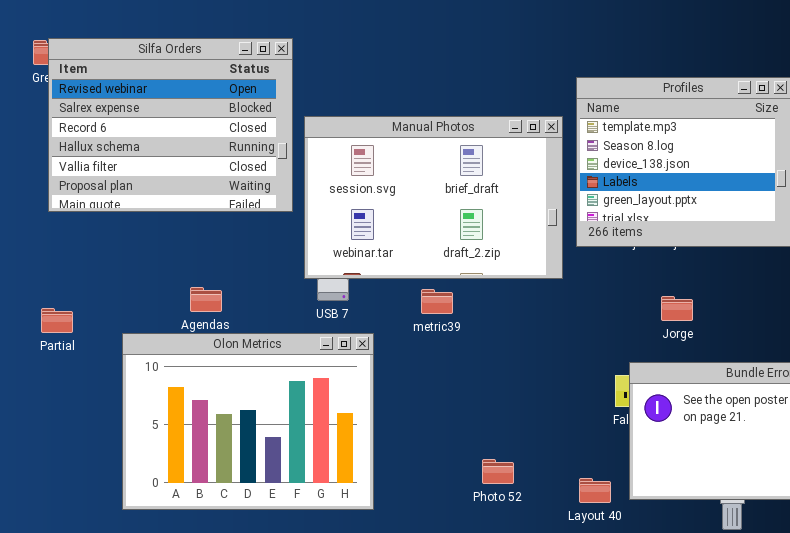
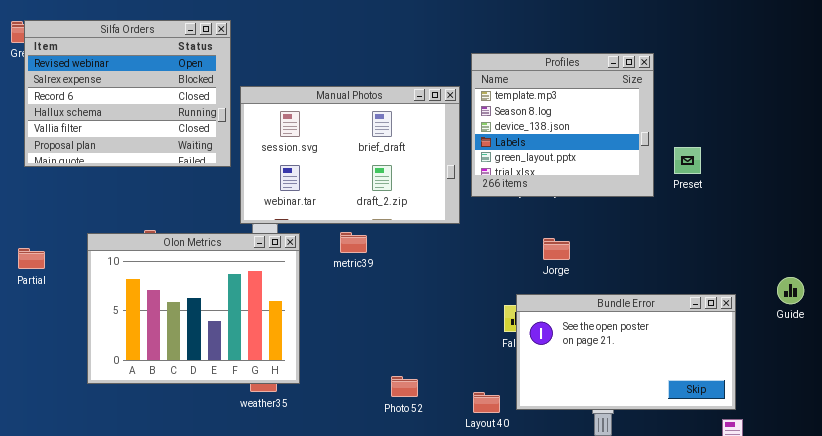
Olon Metrics: [122,333,374,510] -> [87,233,300,384], moved

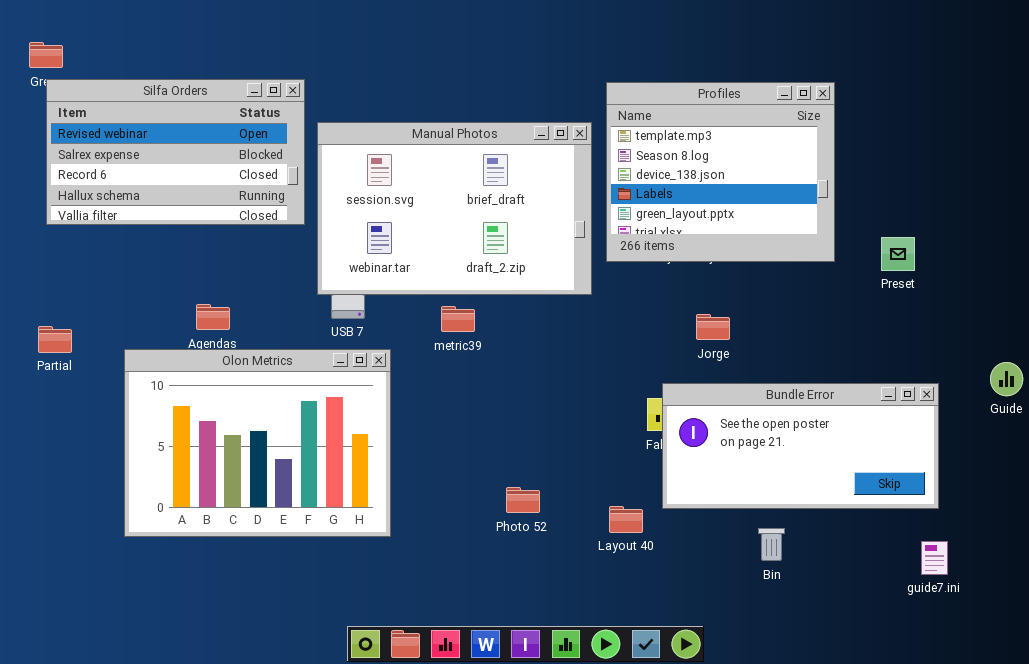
Silfa Orders: [24,20,231,167] -> [46,79,305,225], resized
Preset: [674,147,701,174] -> [881,237,915,271], moved
Olon Metrics: [87,233,300,384] -> [124,349,391,537], moved
Bundle Error: [516,294,736,410] -> [662,383,939,509], resized

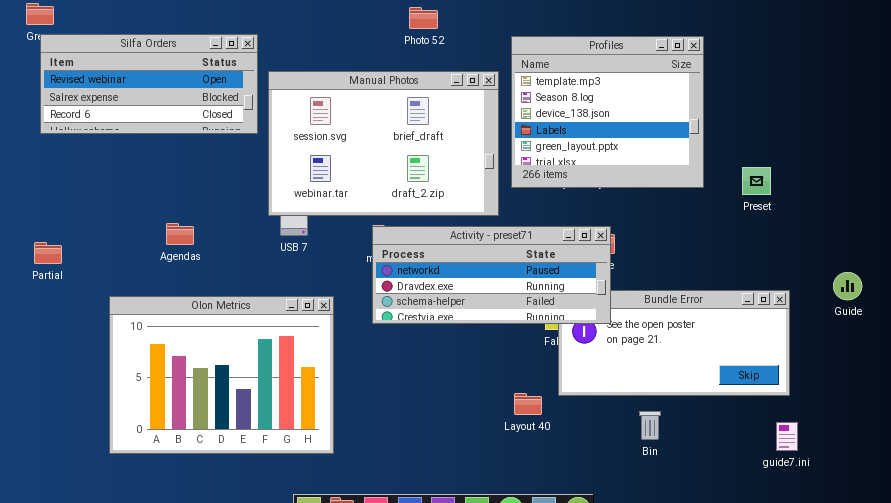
Silfa Orders: [46,79,305,225] -> [40,34,258,134], resized
Activity - preset71: none -> [372,226,611,324], opened
Olon Metrics: [124,349,391,537] -> [109,296,334,454], moved
Photo 52: [506,487,540,513] -> [409,7,438,29], moved

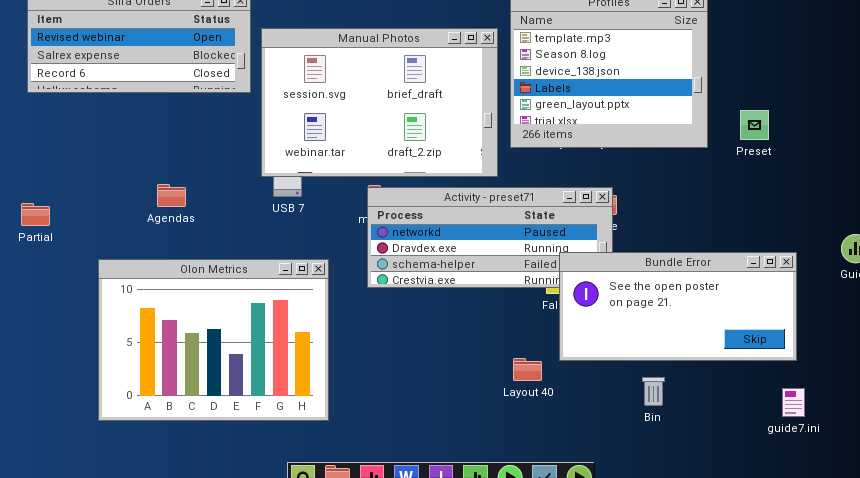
Preset: [742,167,771,195] -> [740,110,769,140], moved
Bundle Error: [558,290,790,396] -> [559,252,797,361], raised

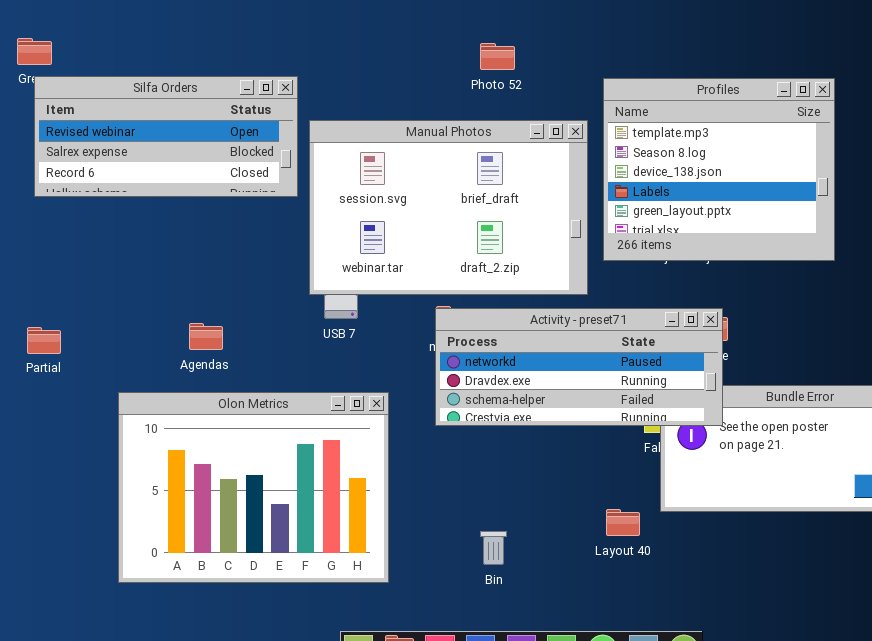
Agendas: [157,184,186,207] -> [189,323,223,350], moved
Activity - preset71: [367,187,613,288] -> [435,308,723,426], raised
Bin: [642,377,665,406] -> [480,531,507,565], moved

